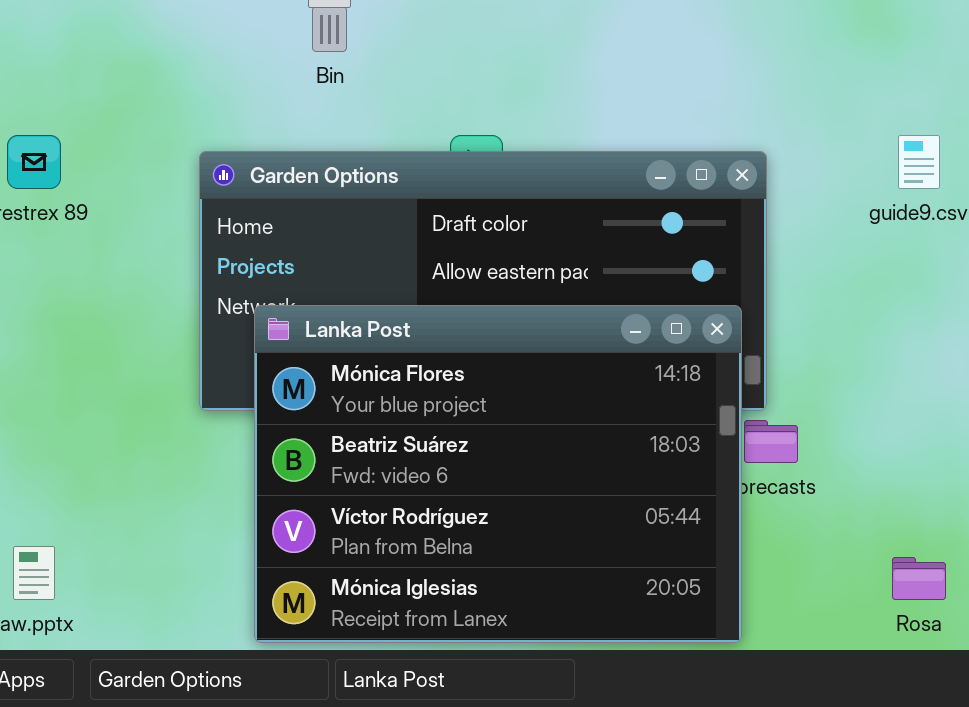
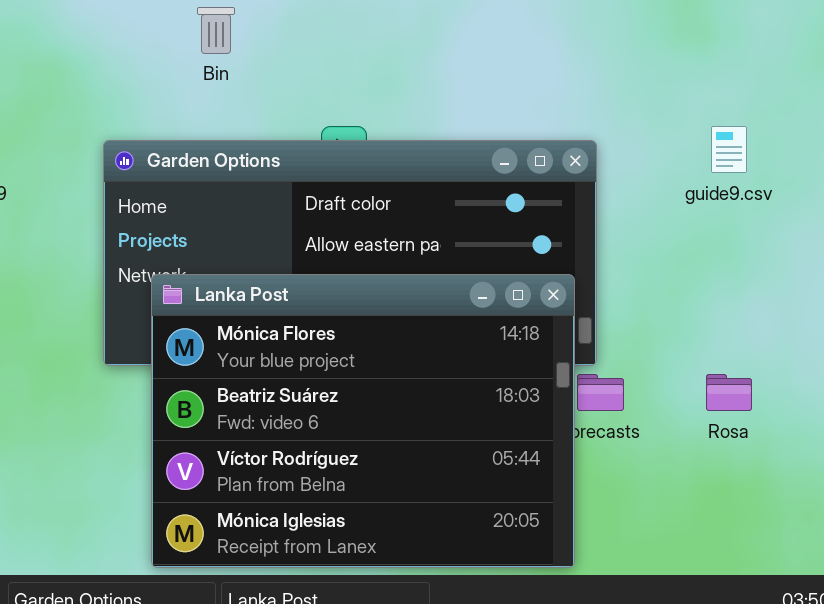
Rosa: [892,557,946,600] -> [706,374,752,411], moved

